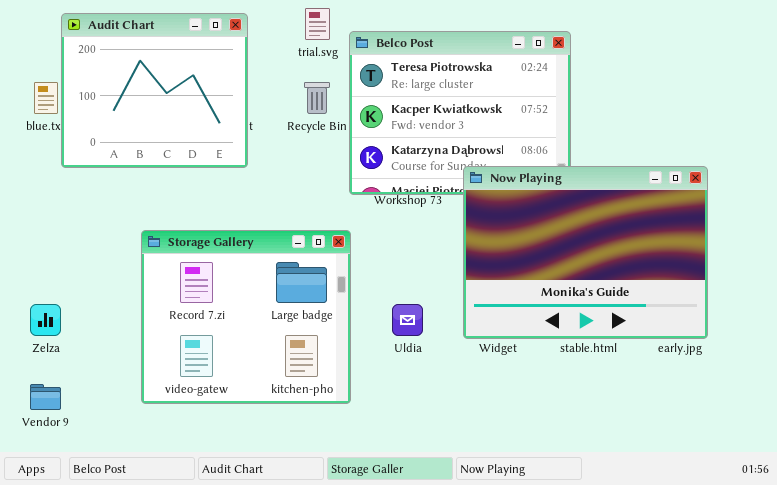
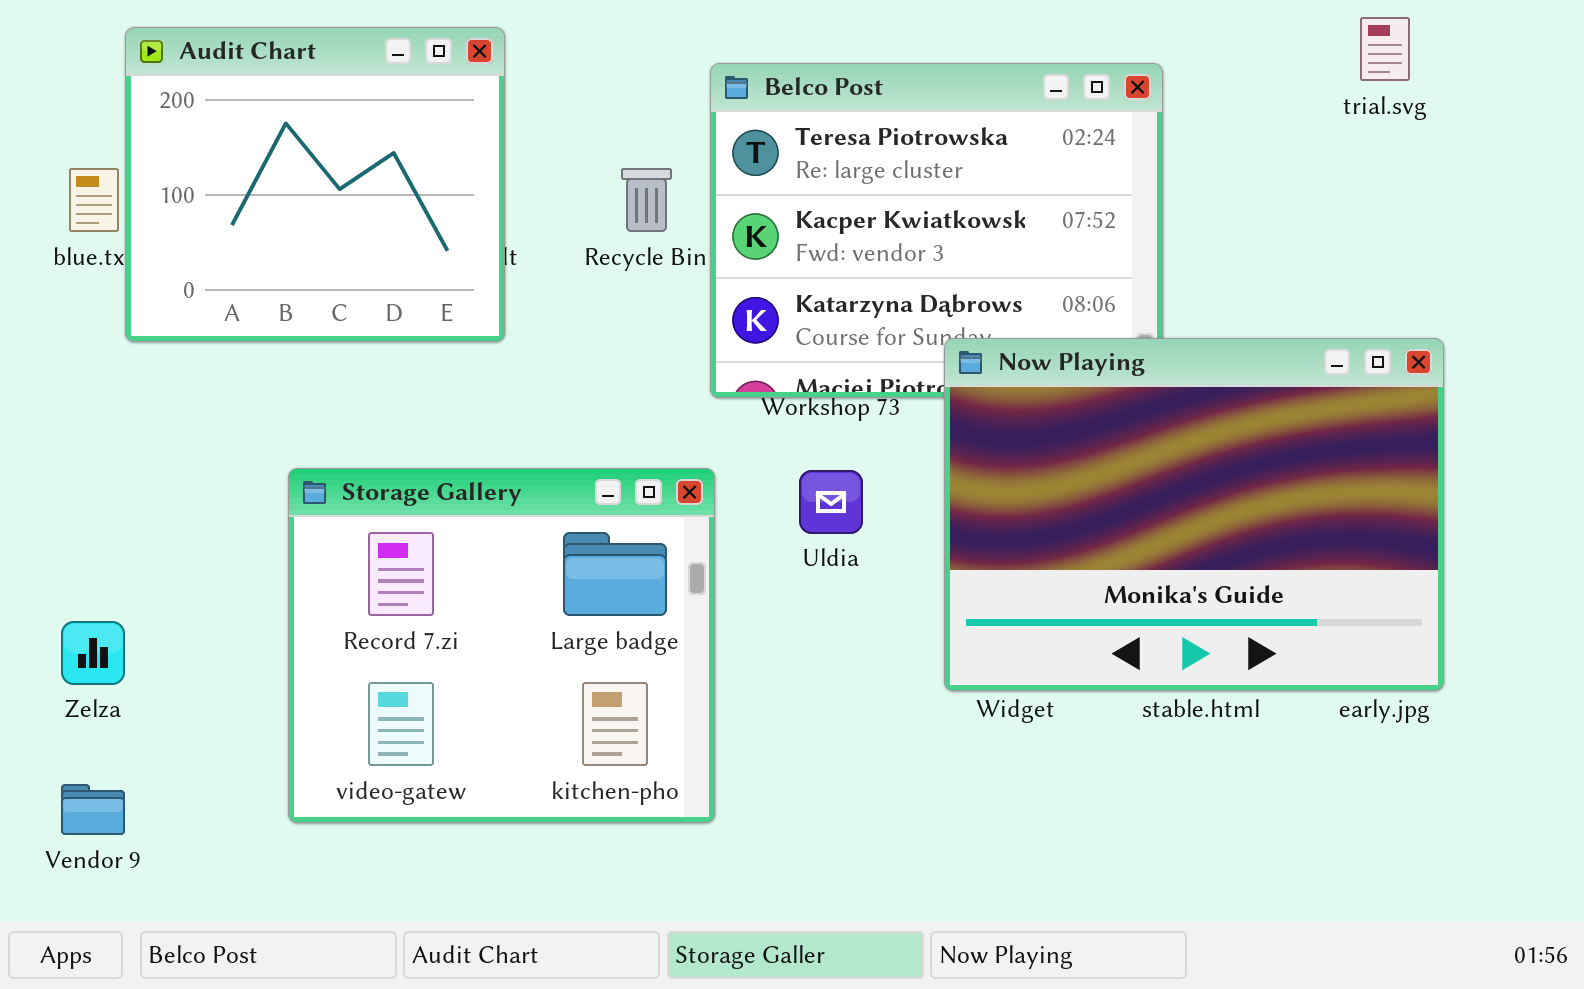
trial.svg: [305,8,330,40] -> [1360,17,1410,81], moved
Uldia: [392,304,423,336] -> [799,470,863,534], moved

